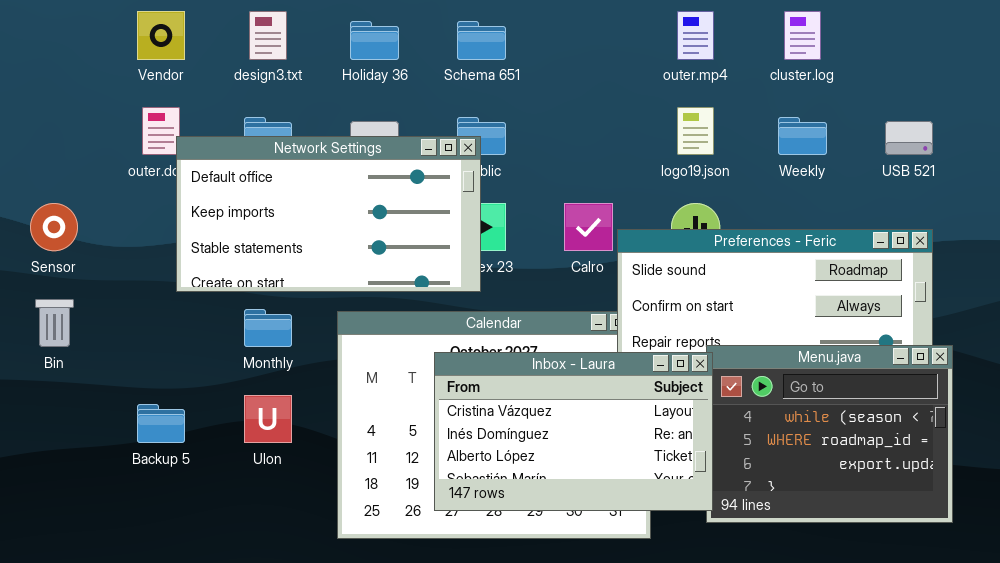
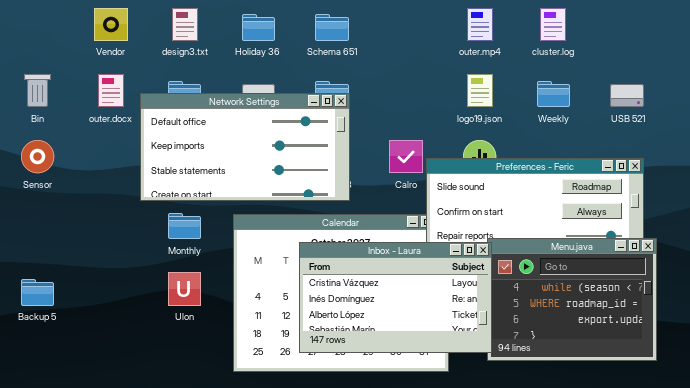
Network Settings: [176,136,481,292] -> [140,93,350,201], moved
Bin: [35,299,74,347] -> [24,74,51,107], moved
Backup 5: [137,404,185,443] -> [21,279,54,306], moved

